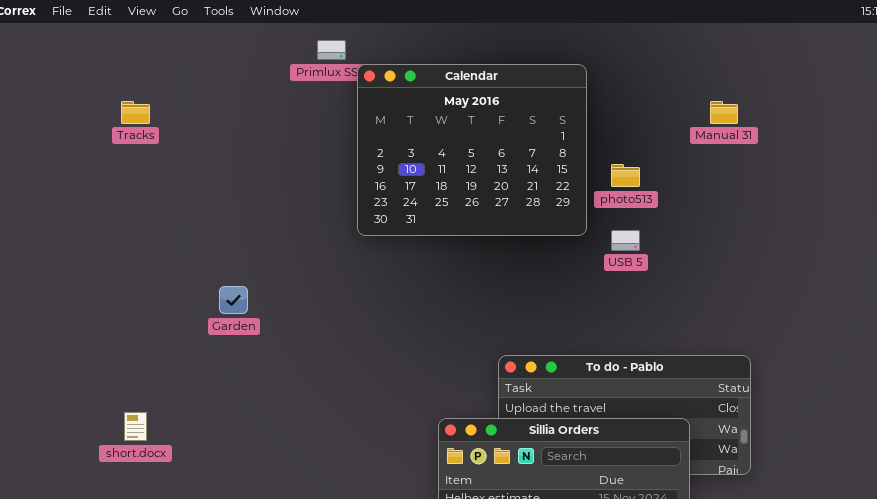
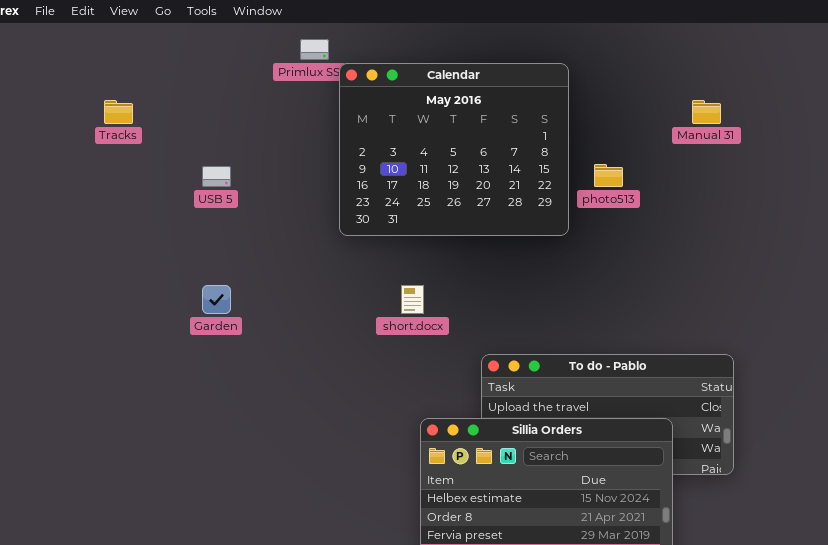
USB 5: [611,230,640,251] -> [202,166,231,187], moved
short.docx: [124,412,147,441] -> [401,285,424,314], moved

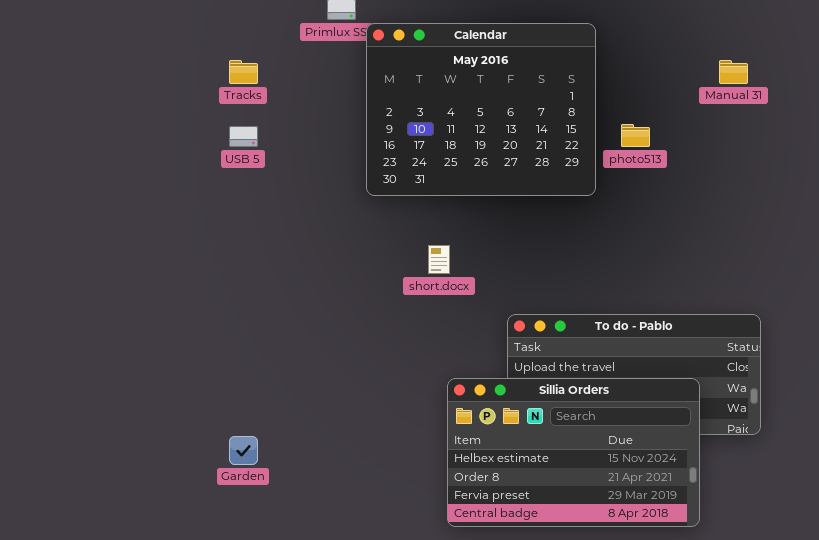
Tracks: [104,100,133,124] -> [229,60,258,84], moved
Garden: [202,285,231,314] -> [229,436,258,465], moved

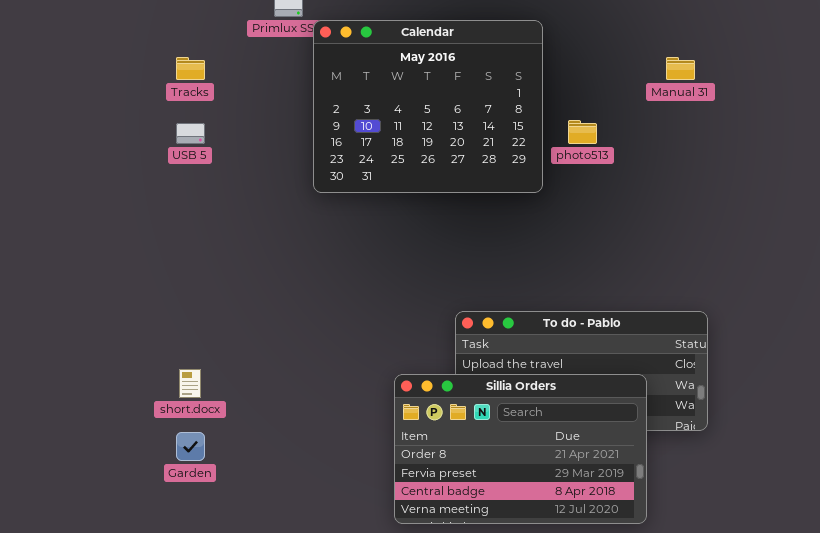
short.docx: [428,245,450,274] -> [179,369,201,398], moved
Sillia Orders: [447,378,700,527] -> [394,374,647,524], scrolled down 1 row

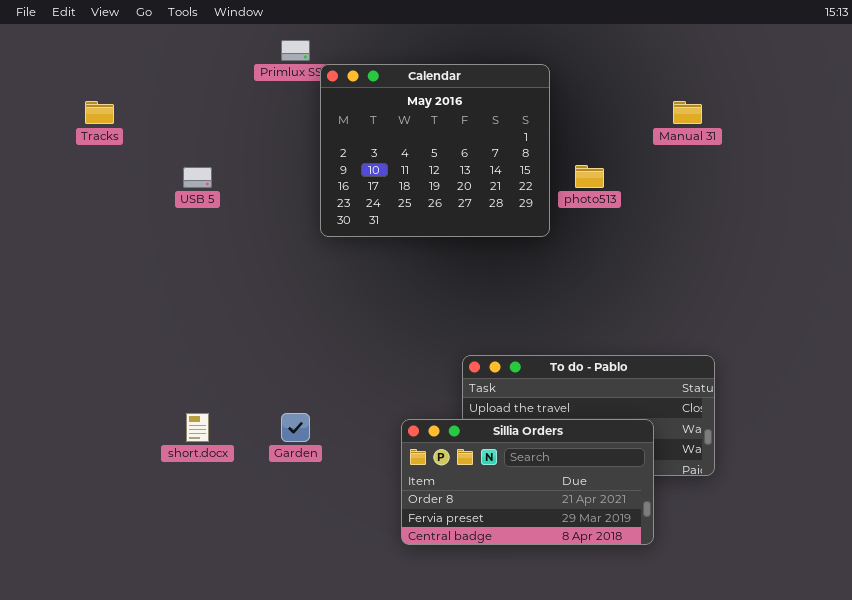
Tracks: [176,57,205,80] -> [85,101,114,124], moved
Sillia Orders: [394,374,647,524] -> [401,419,654,545], resized
Garden: [176,432,205,461] -> [281,413,310,442], moved

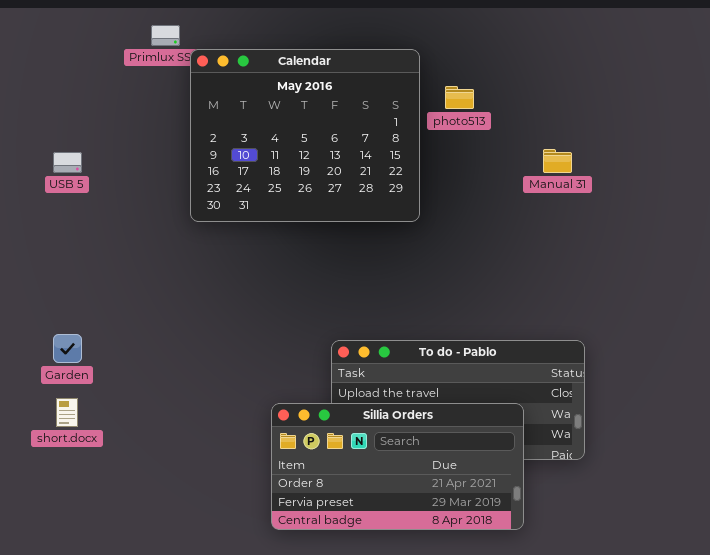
Manual 31: [673,101,702,124] -> [543,149,572,173], moved
photo513: [575,165,604,188] -> [445,86,474,109], moved
Garden: [281,413,310,442] -> [53,334,82,363], moved

